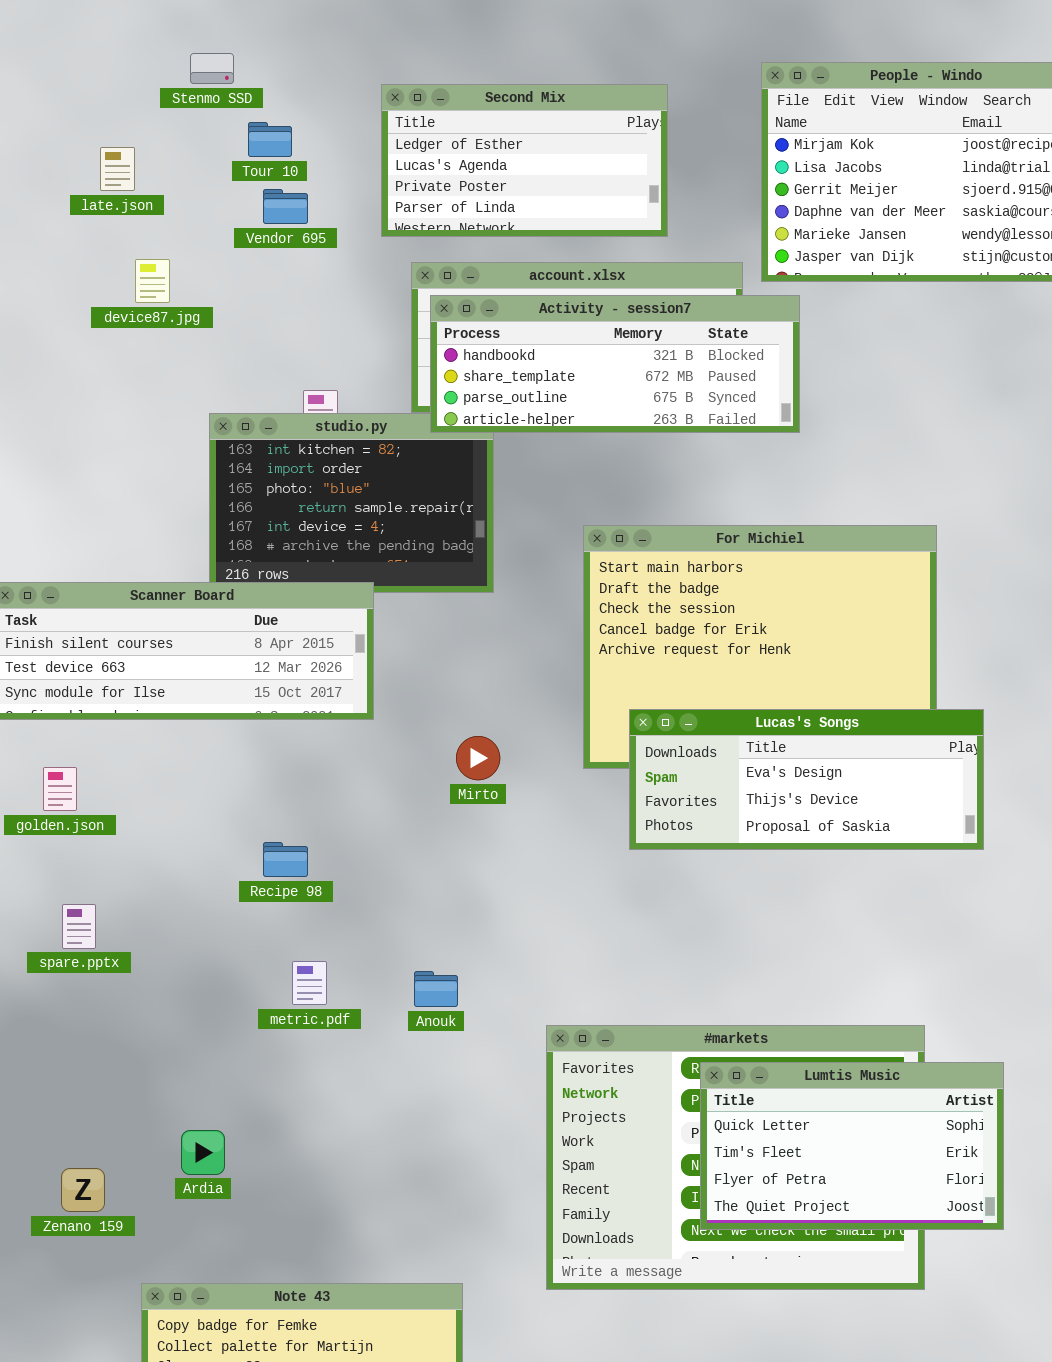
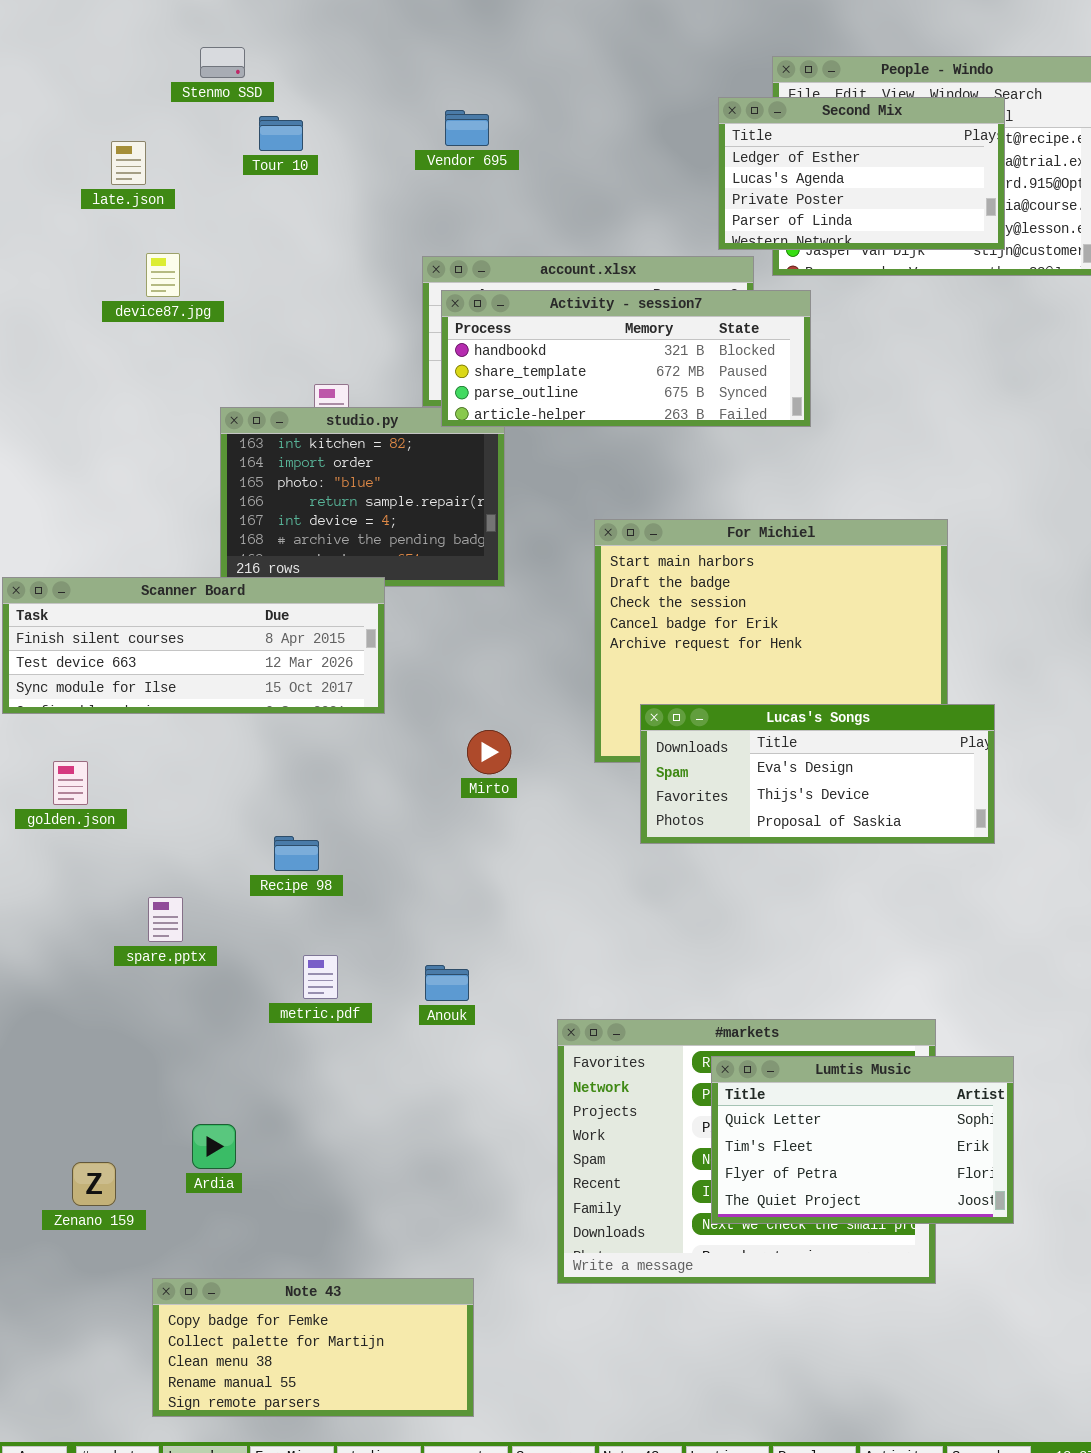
Second Mix: [381,84,668,237] -> [718,97,1005,250], moved
Vendor 695: [263,189,308,224] -> [445,110,489,146], moved
spare.pptx: [62,904,96,949] -> [148,897,183,942], moved

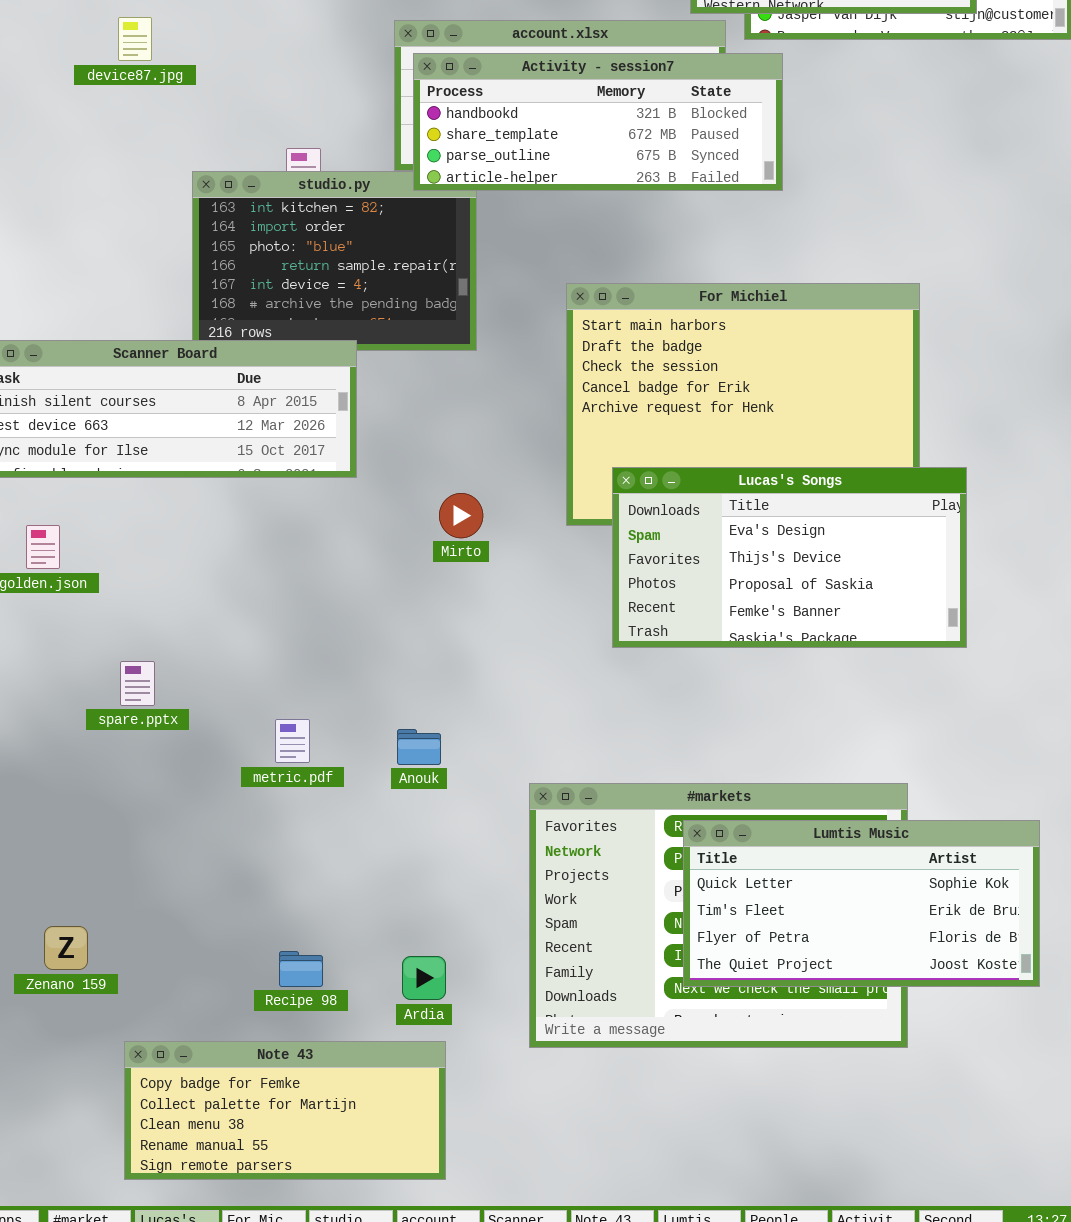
Lucas's Songs: [640,704,995,844] -> [612,467,967,648], resized
Recipe 98: [274,836,319,871] -> [279,951,323,987], moved
Lumtis Music: [711,1056,1014,1224] -> [683,820,1040,987], resized
Ardia: [192,1124,236,1169] -> [402,956,446,1000], moved

